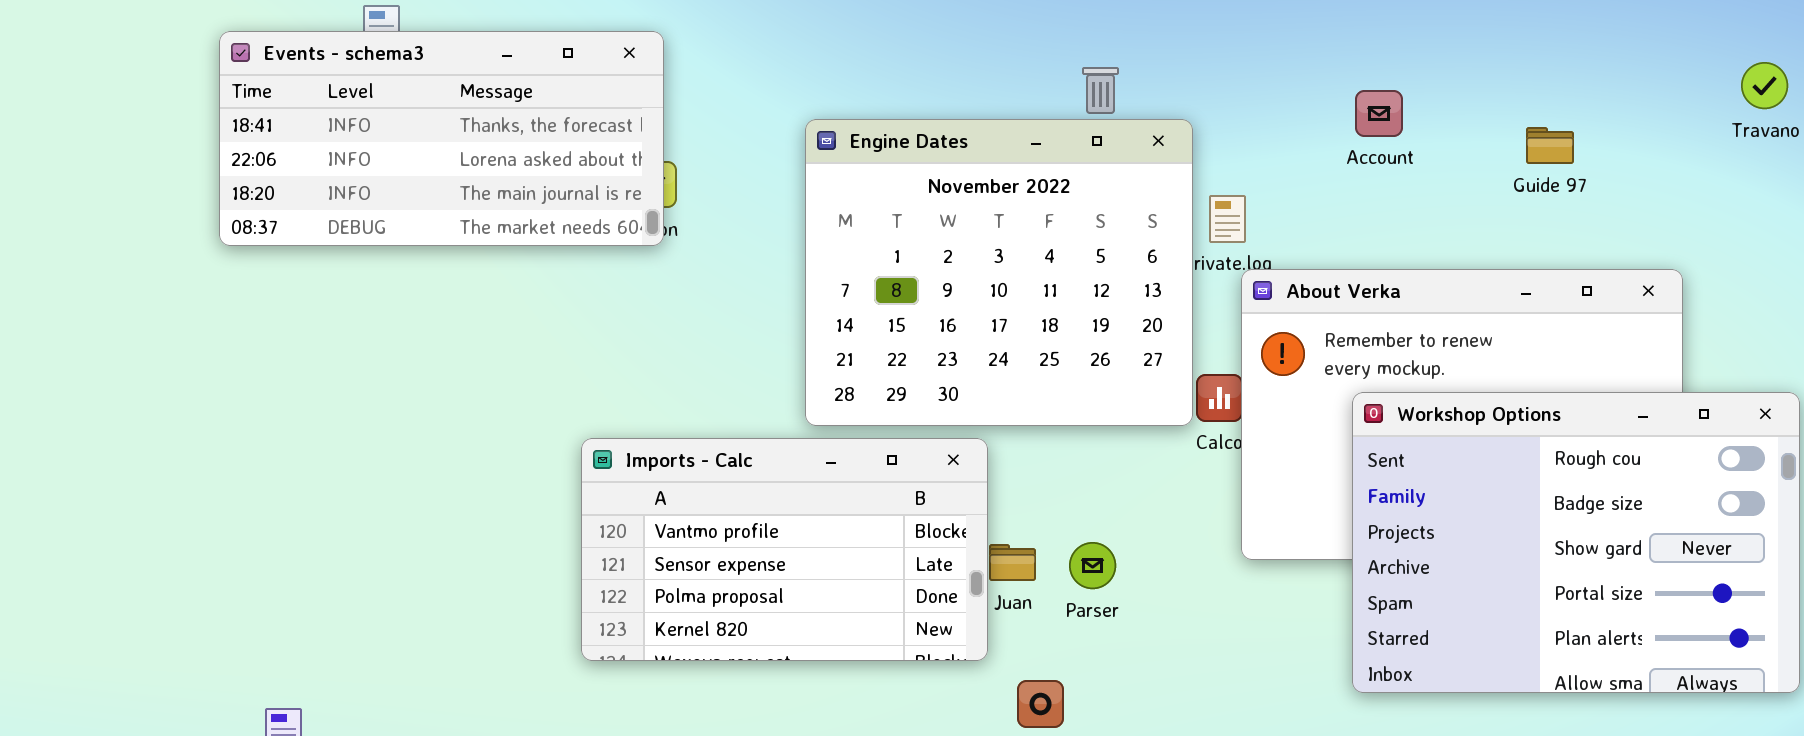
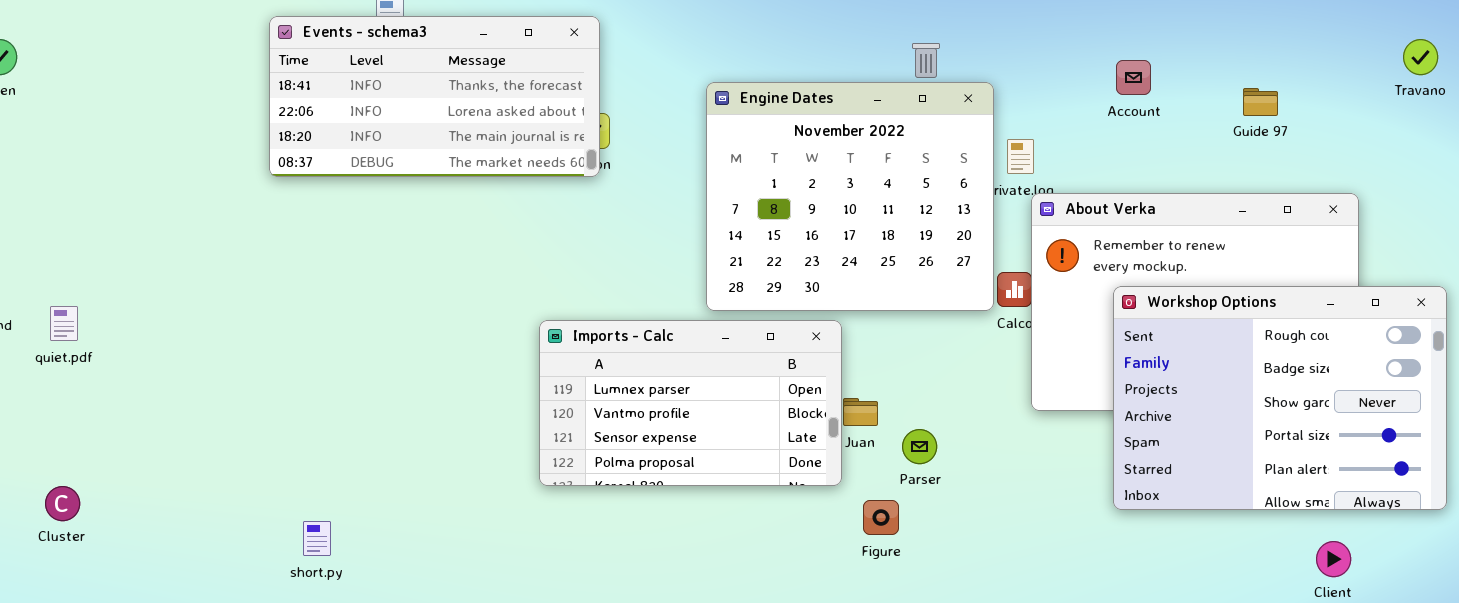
Imports - Calc: [581,438,988,661] -> [539,320,842,486], scrolled up 1 row
Parser: [1069,542,1116,589] -> [902,429,937,464], moved

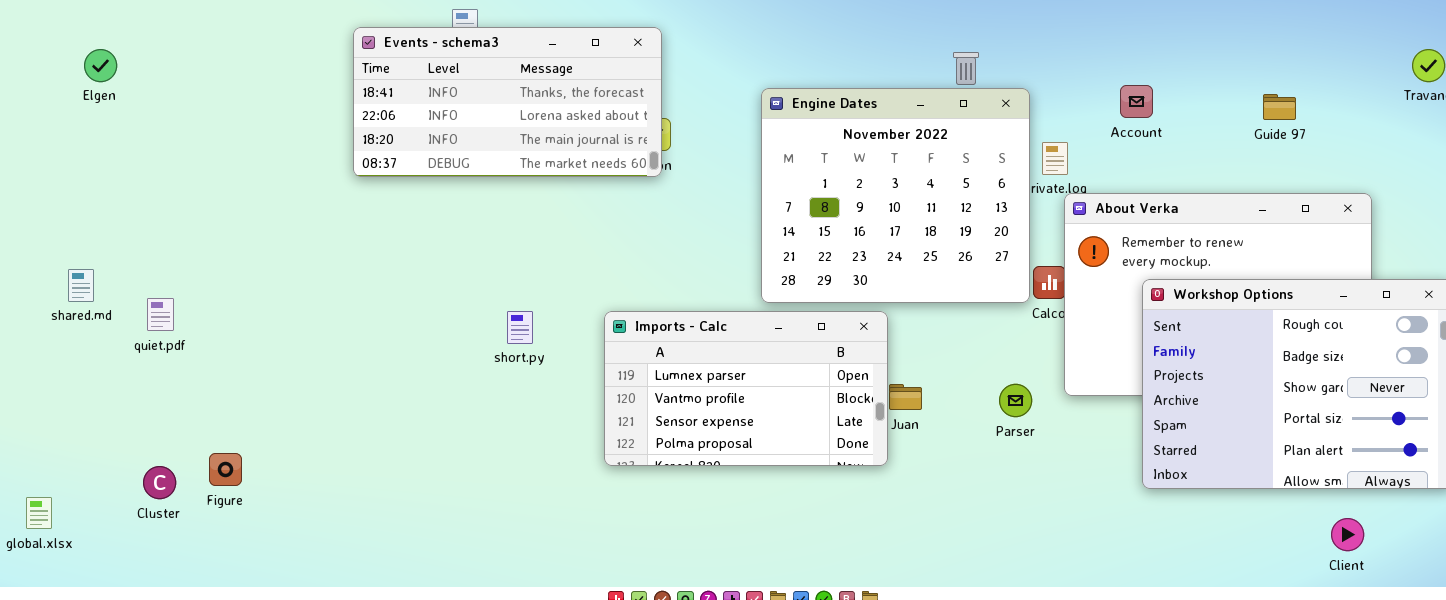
Account: [1116,60,1151,95] -> [1120,85,1153,118], moved
Parser: [902,429,937,464] -> [999,384,1032,417], moved
Figure: [863,500,899,535] -> [209,453,242,486], moved
short.py: [303,521,331,556] -> [507,311,533,344], moved

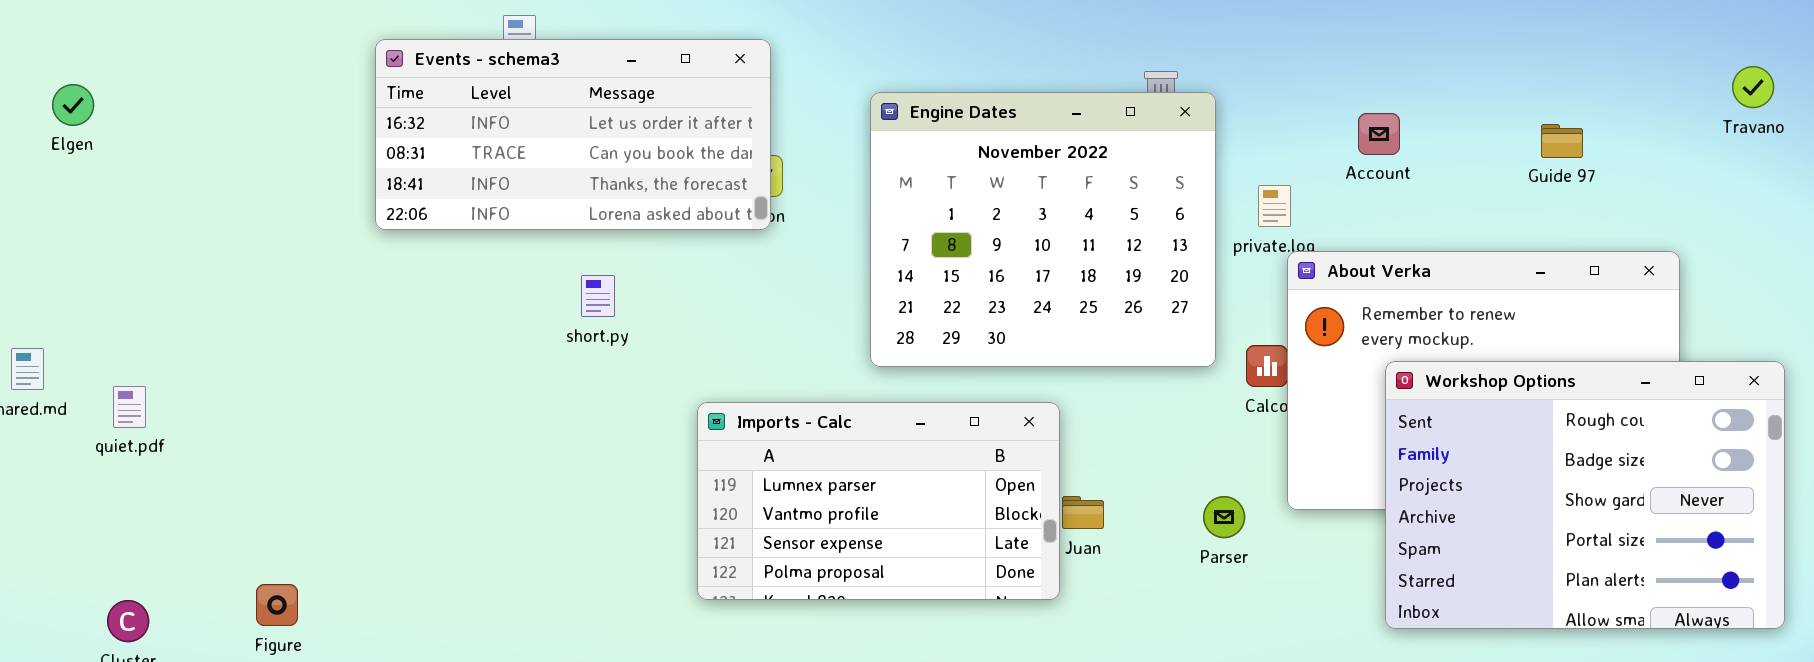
Events - schema3: [353,27,662,177] -> [375,39,771,230], scrolled up 2 rows
Elgen: [84,49,117,82] -> [52,84,94,126], moved
Engine Dates: [761,88,1030,303] -> [870,92,1216,367], moved
short.py: [507,311,533,344] -> [581,275,615,317], moved
Figure: [209,453,242,486] -> [256,584,298,626], moved

